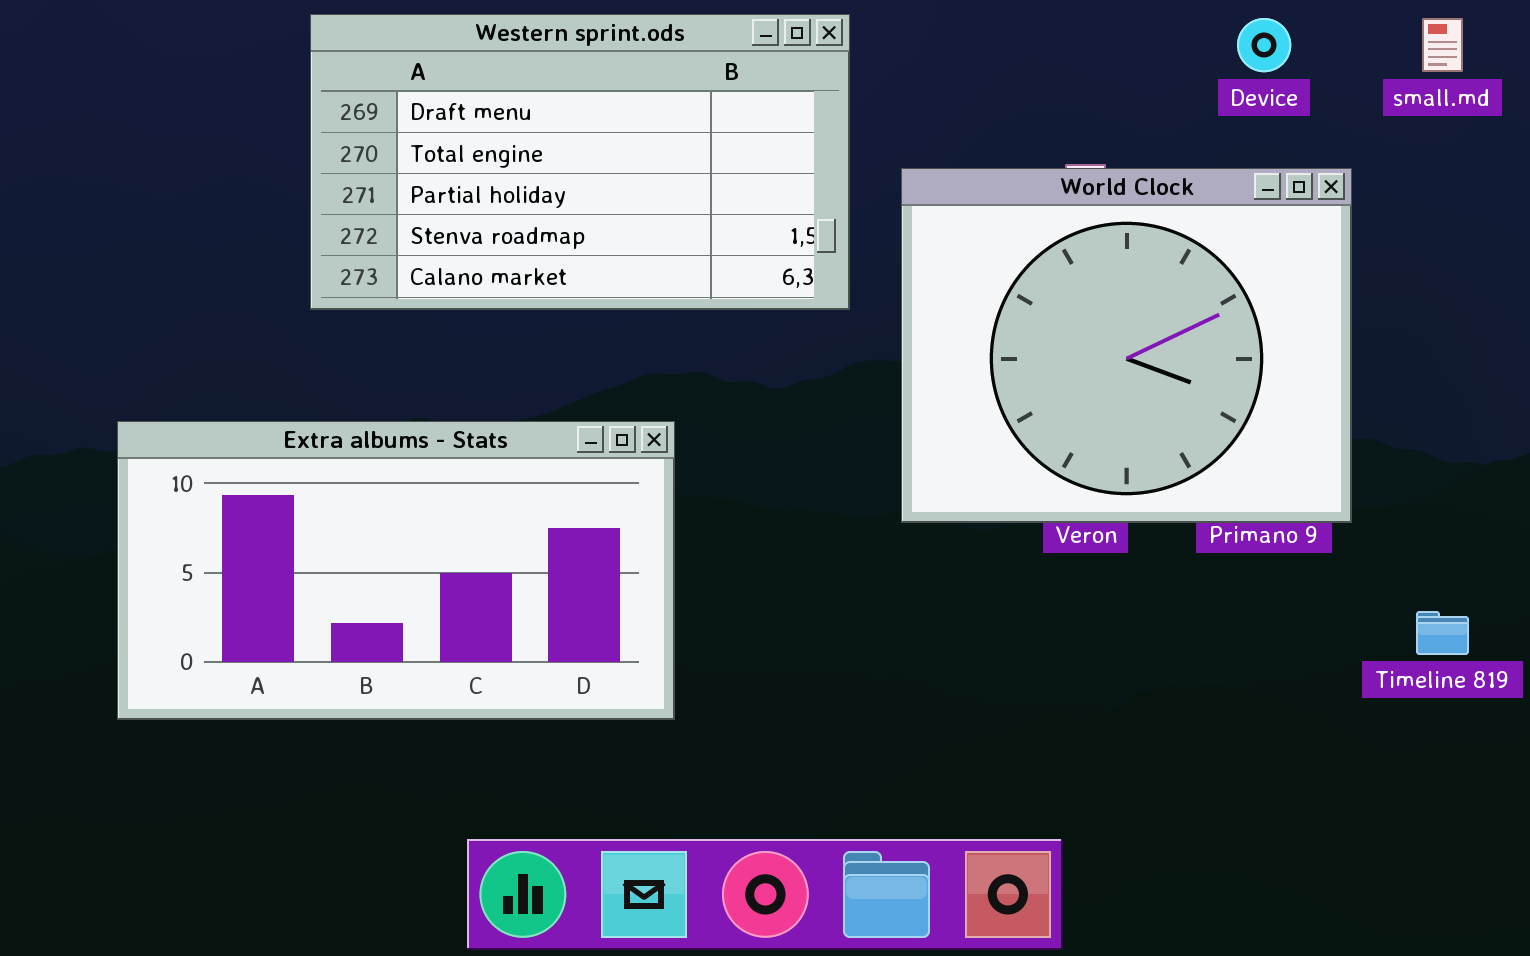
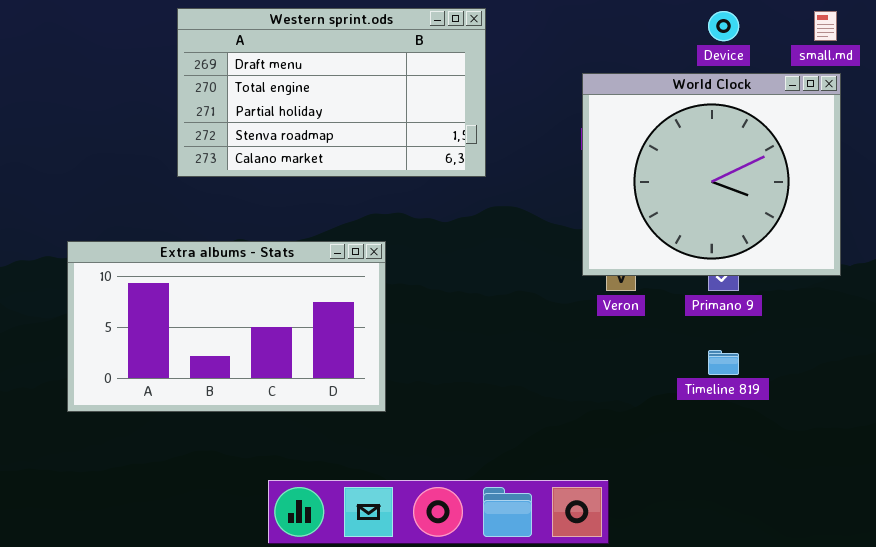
World Clock: [901,168,1352,523] -> [582,73,841,276], moved
Timeline 819: [1416,611,1469,655] -> [708,350,739,375], moved

